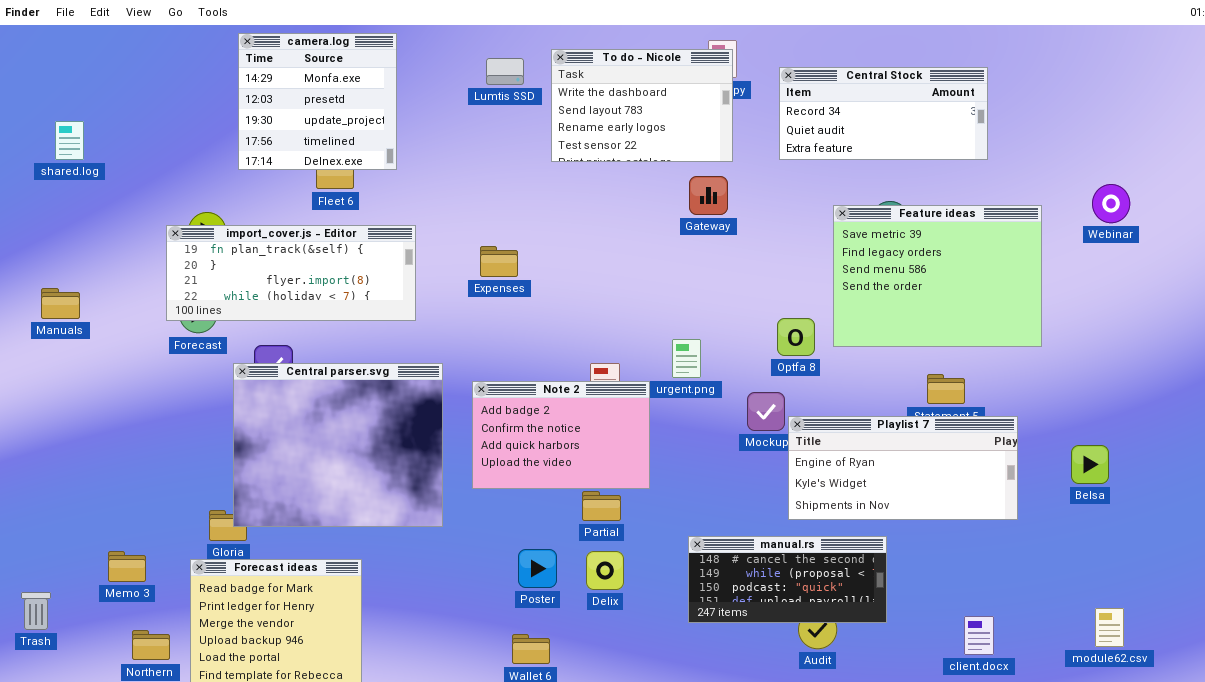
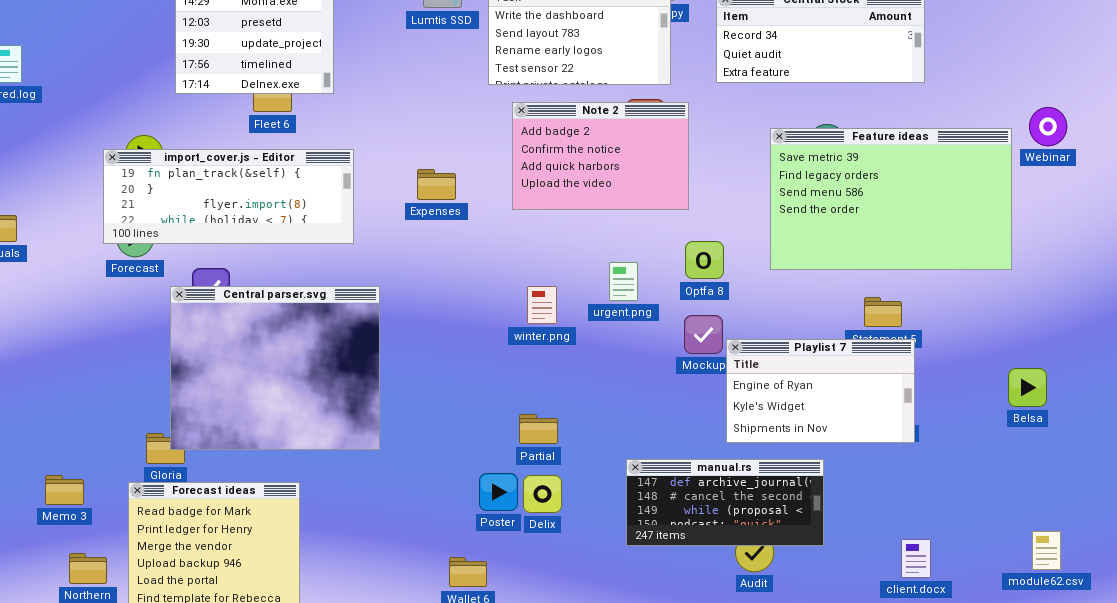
Feature ideas: [833,205,1042,347] -> [770,128,1012,270], resized
Optfa 8: [777,318,815,356] -> [685,241,724,279], moved
Note 2: [472,381,650,489] -> [512,102,689,210], moved
Playlist 7: [788,416,1018,520] -> [726,339,915,443], resized
manual.rs: [688,536,887,623] -> [626,459,824,546], scrolled up 1 row
Poster: [518,549,557,588] -> [479,473,518,511], moved

